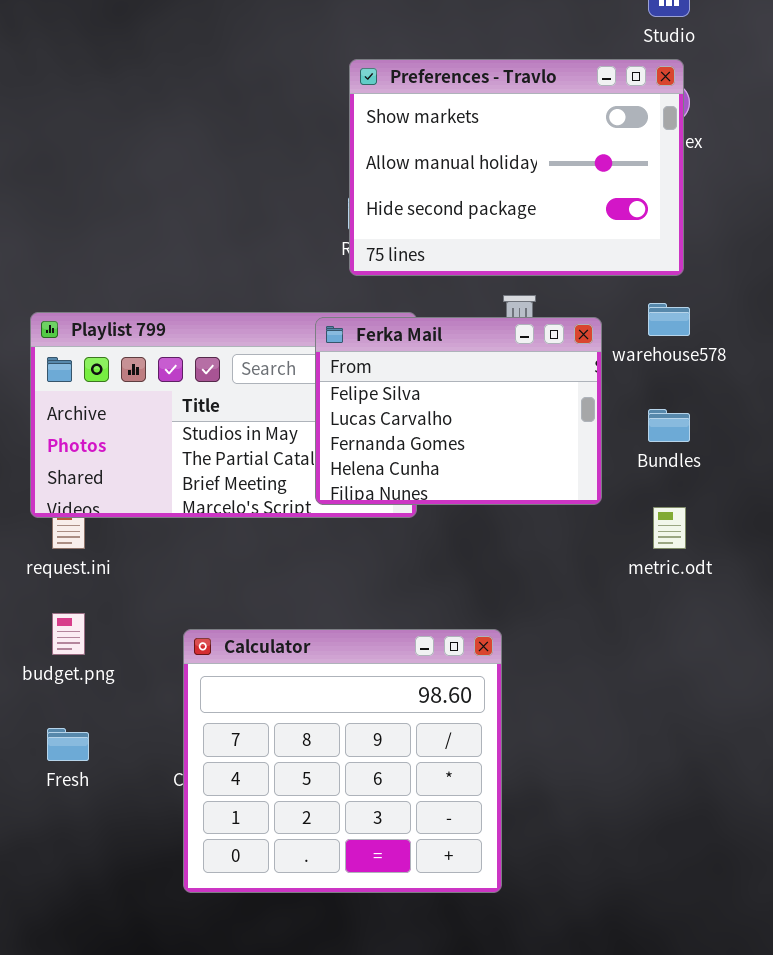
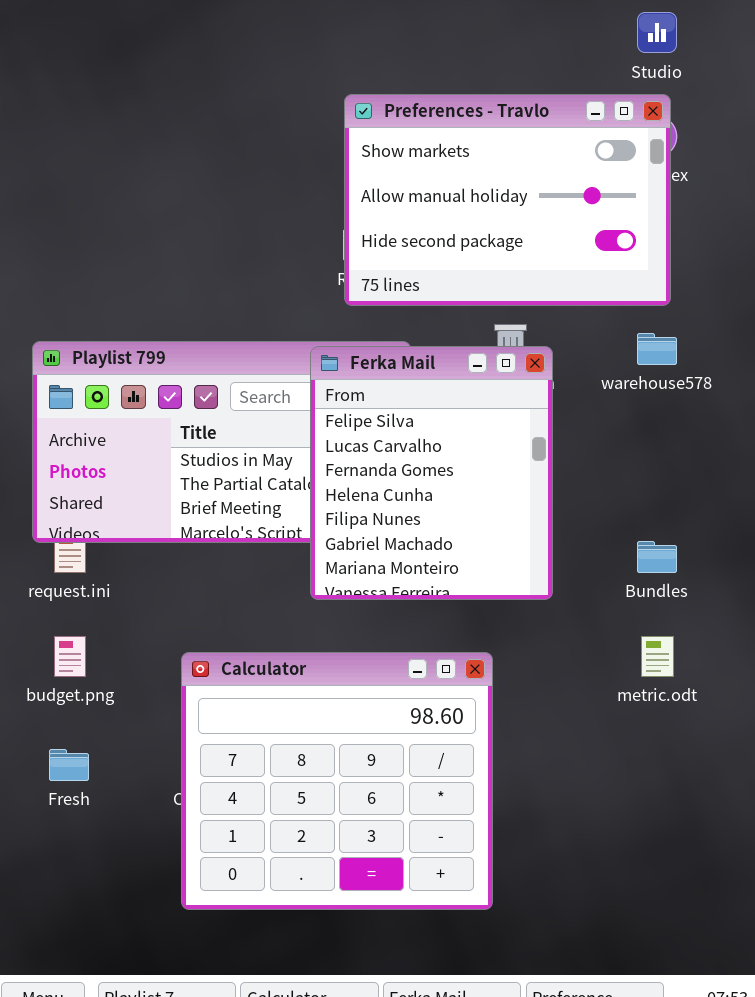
Ferka Mail: [315,317,602,505] -> [310,346,553,600], resized
Bundles: [648,409,690,442] -> [637,541,677,573], moved
metric.odt: [653,507,686,549] -> [641,636,674,677], moved

